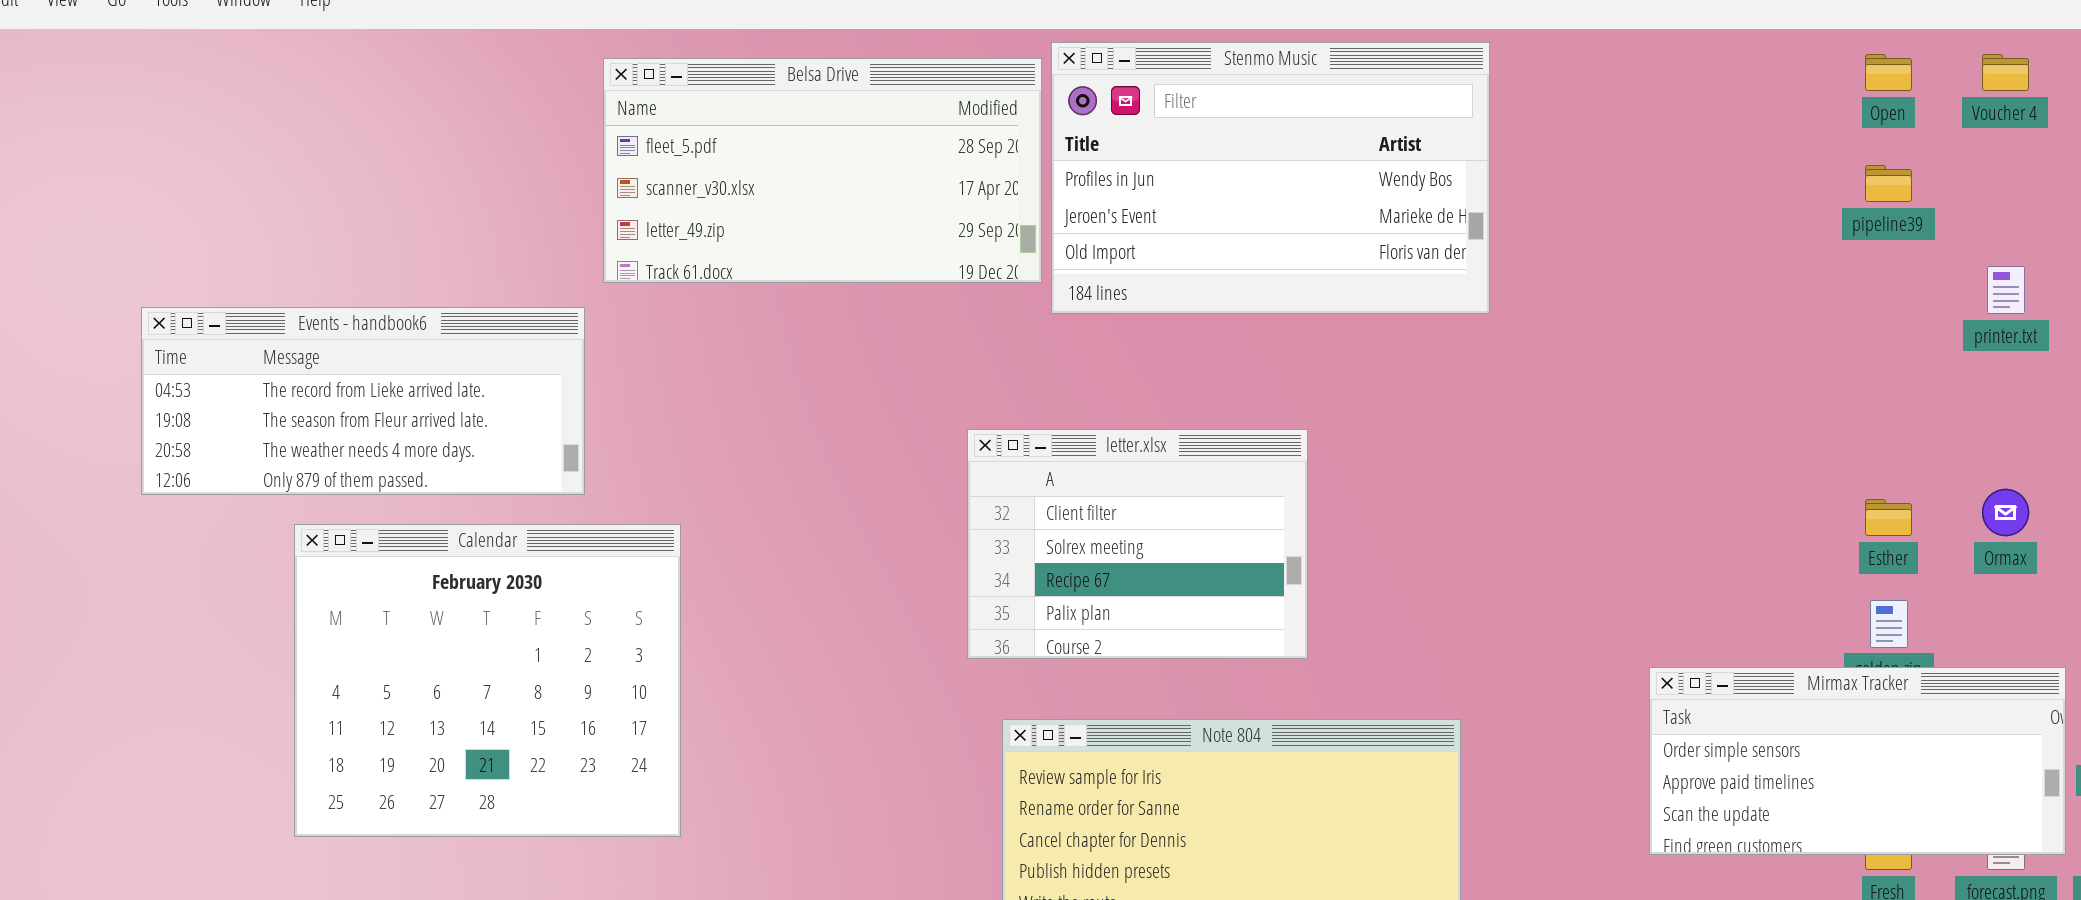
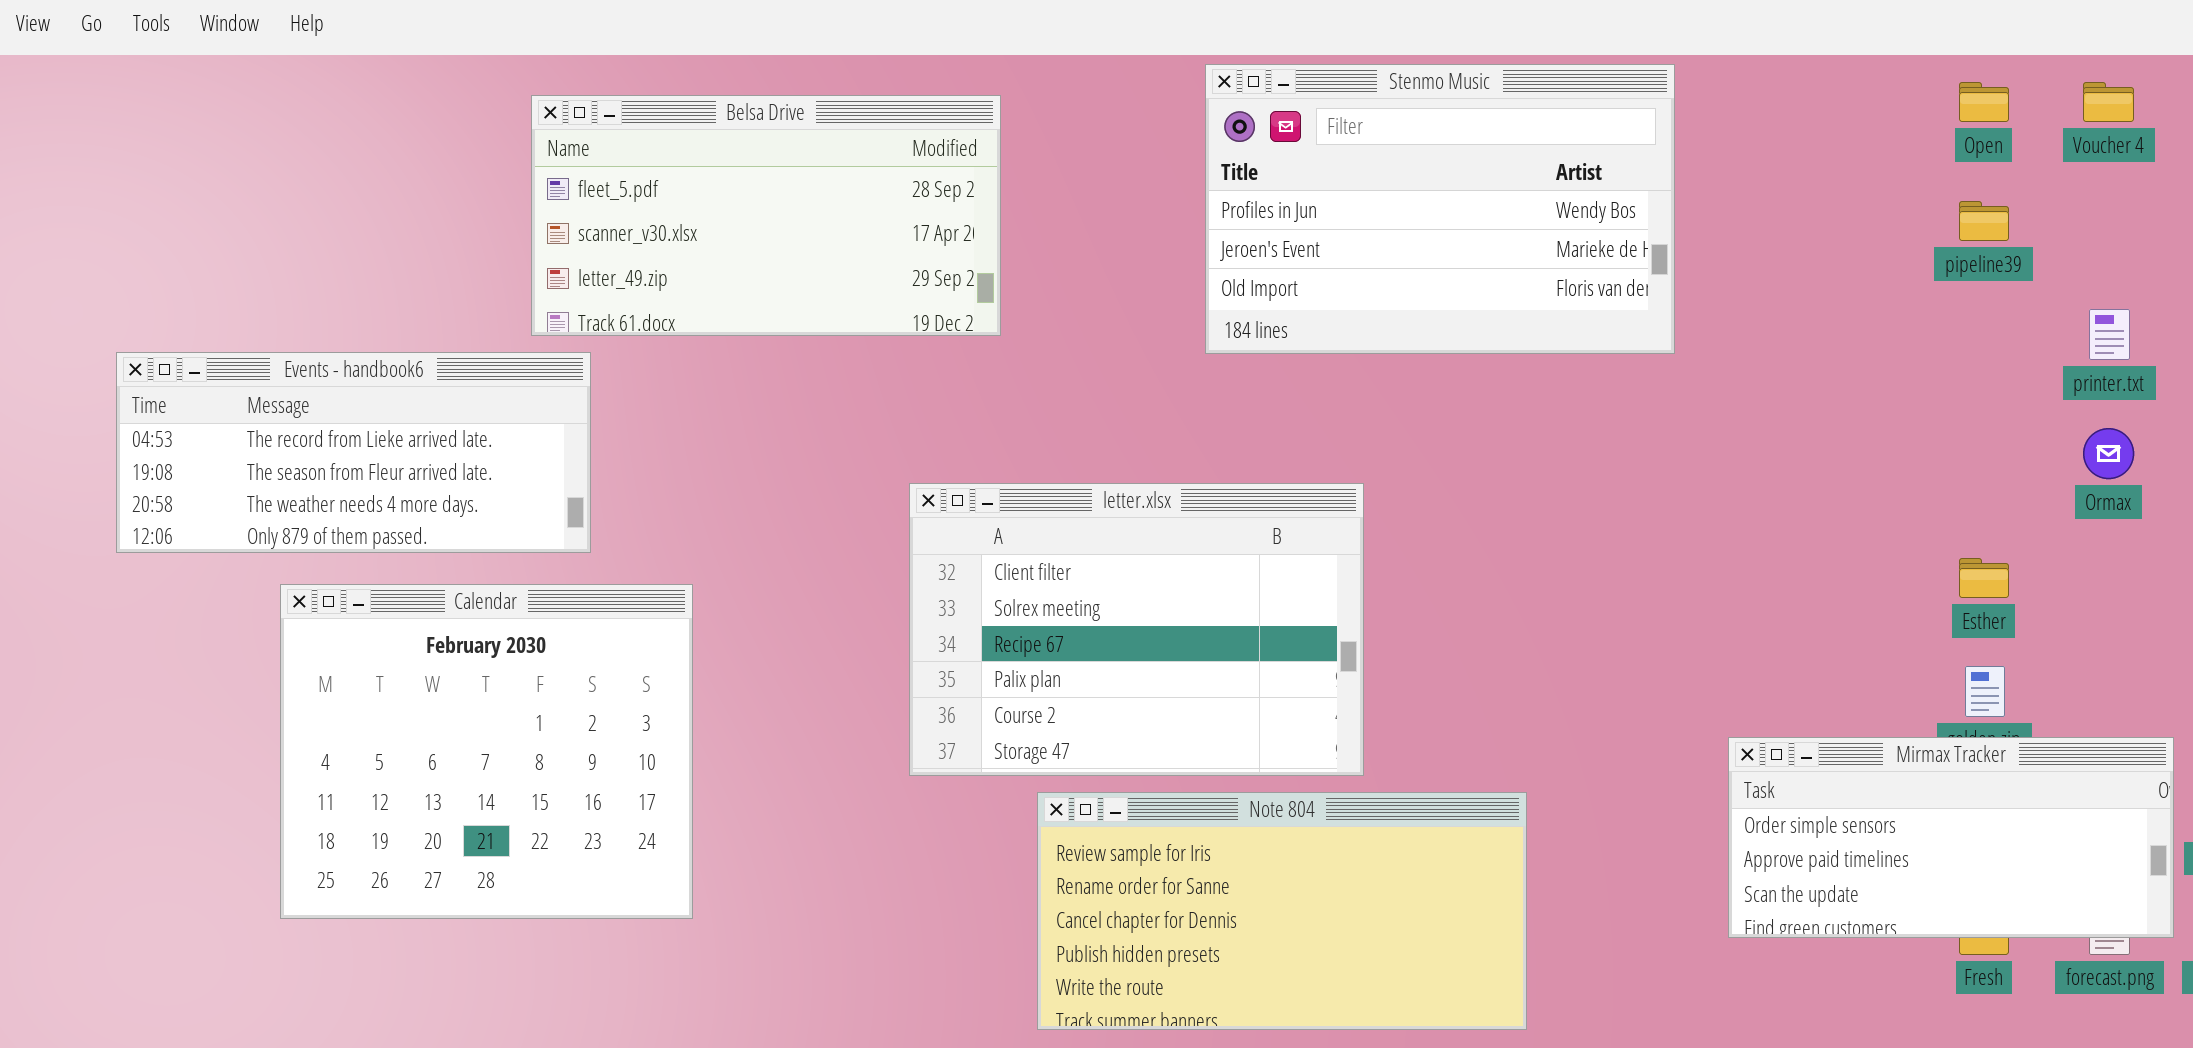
Stenmo Music: [1051,42,1490,314] -> [1205,64,1675,354], moved
Belsa Drive: [603,58,1042,283] -> [531,95,1001,336], moved
letter.xlsx: [967,429,1308,659] -> [909,483,1364,776], resized
Ormax: [1982,489,2029,536] -> [2083,428,2134,479], moved

